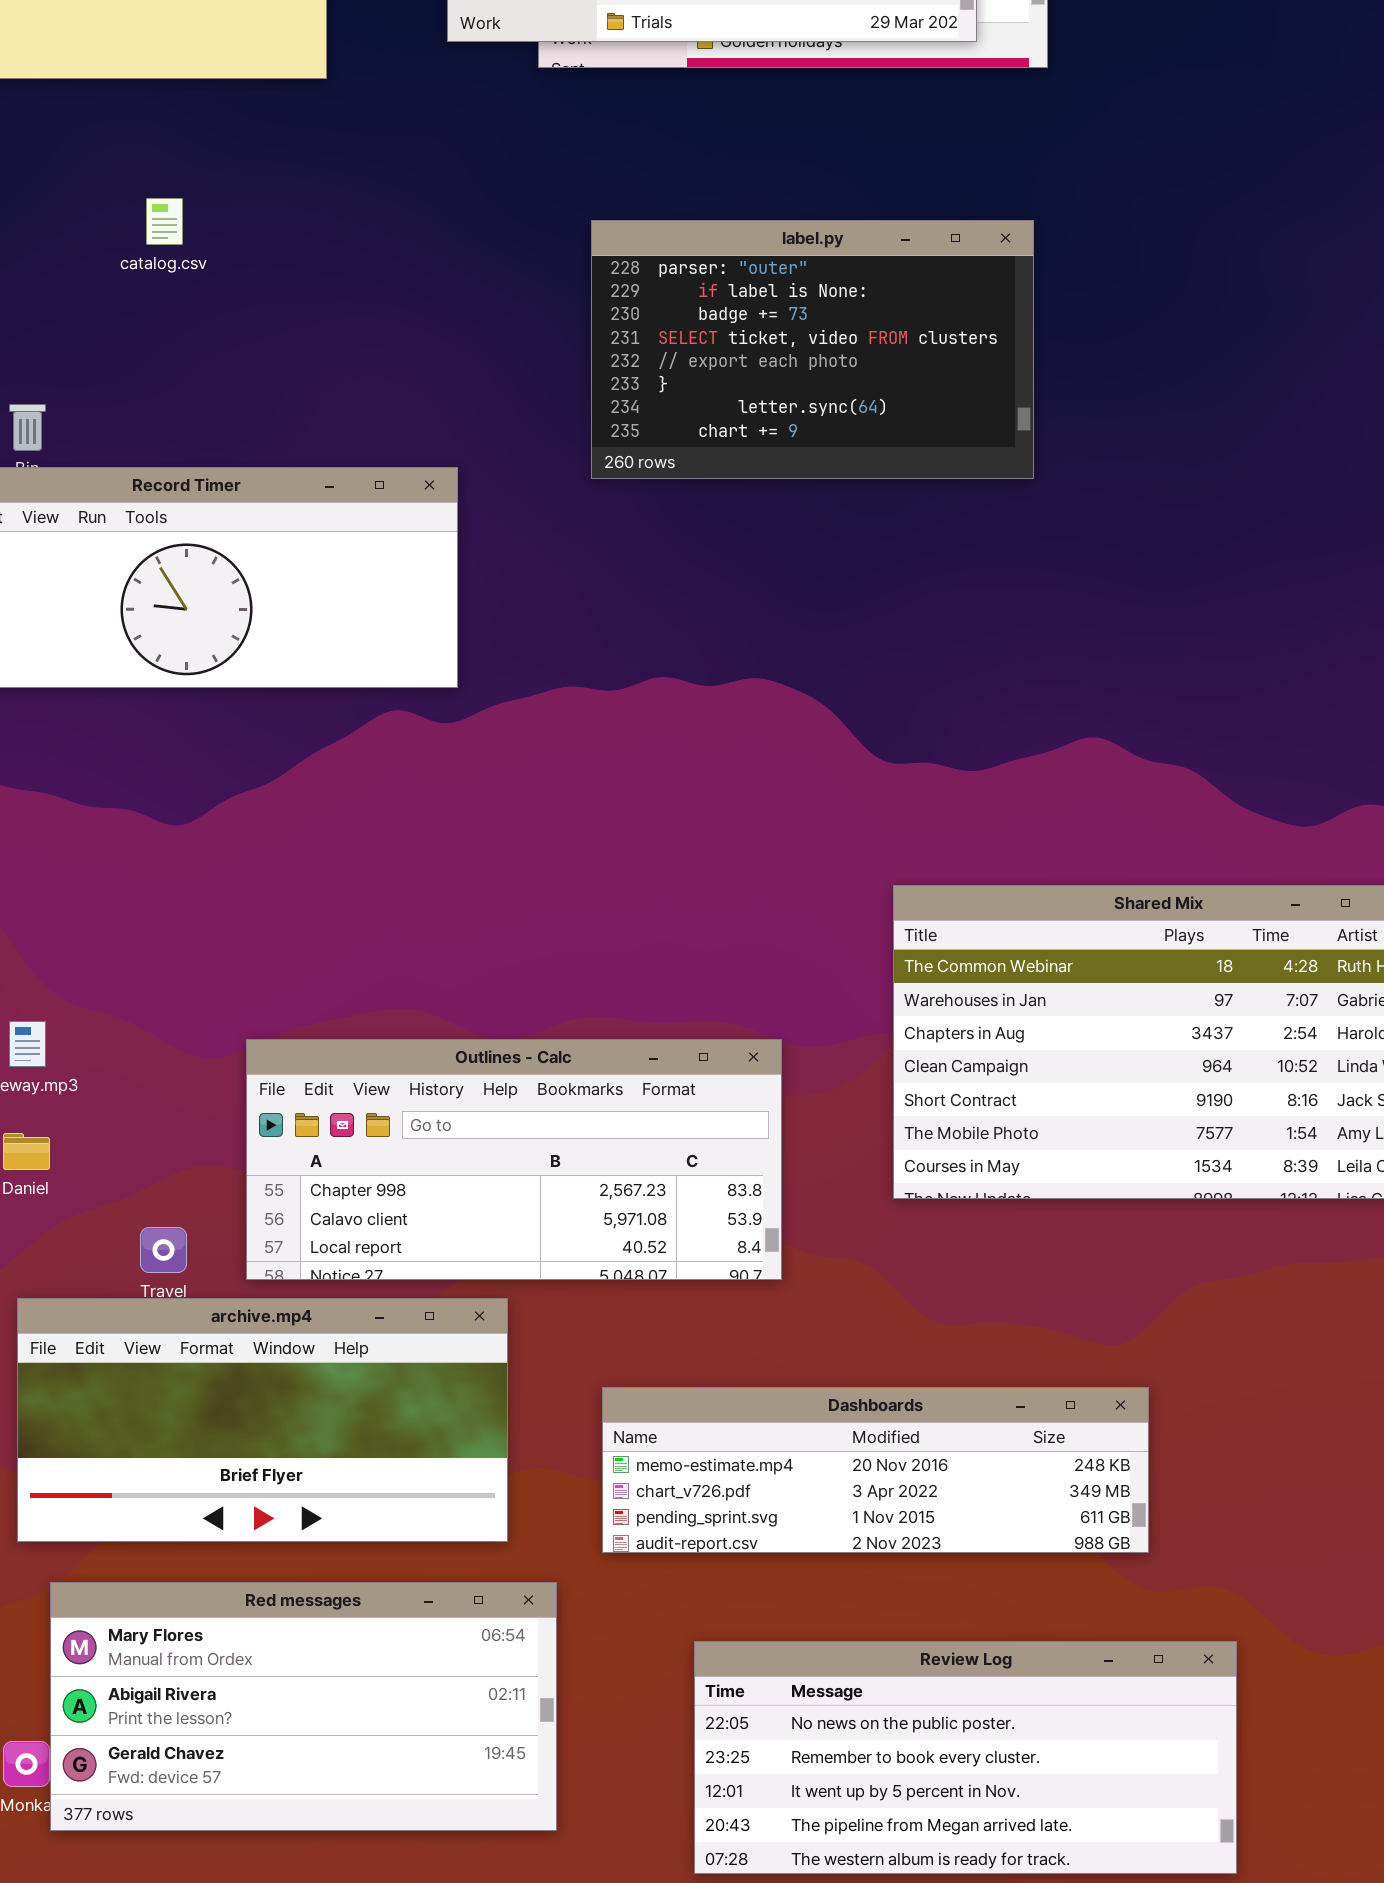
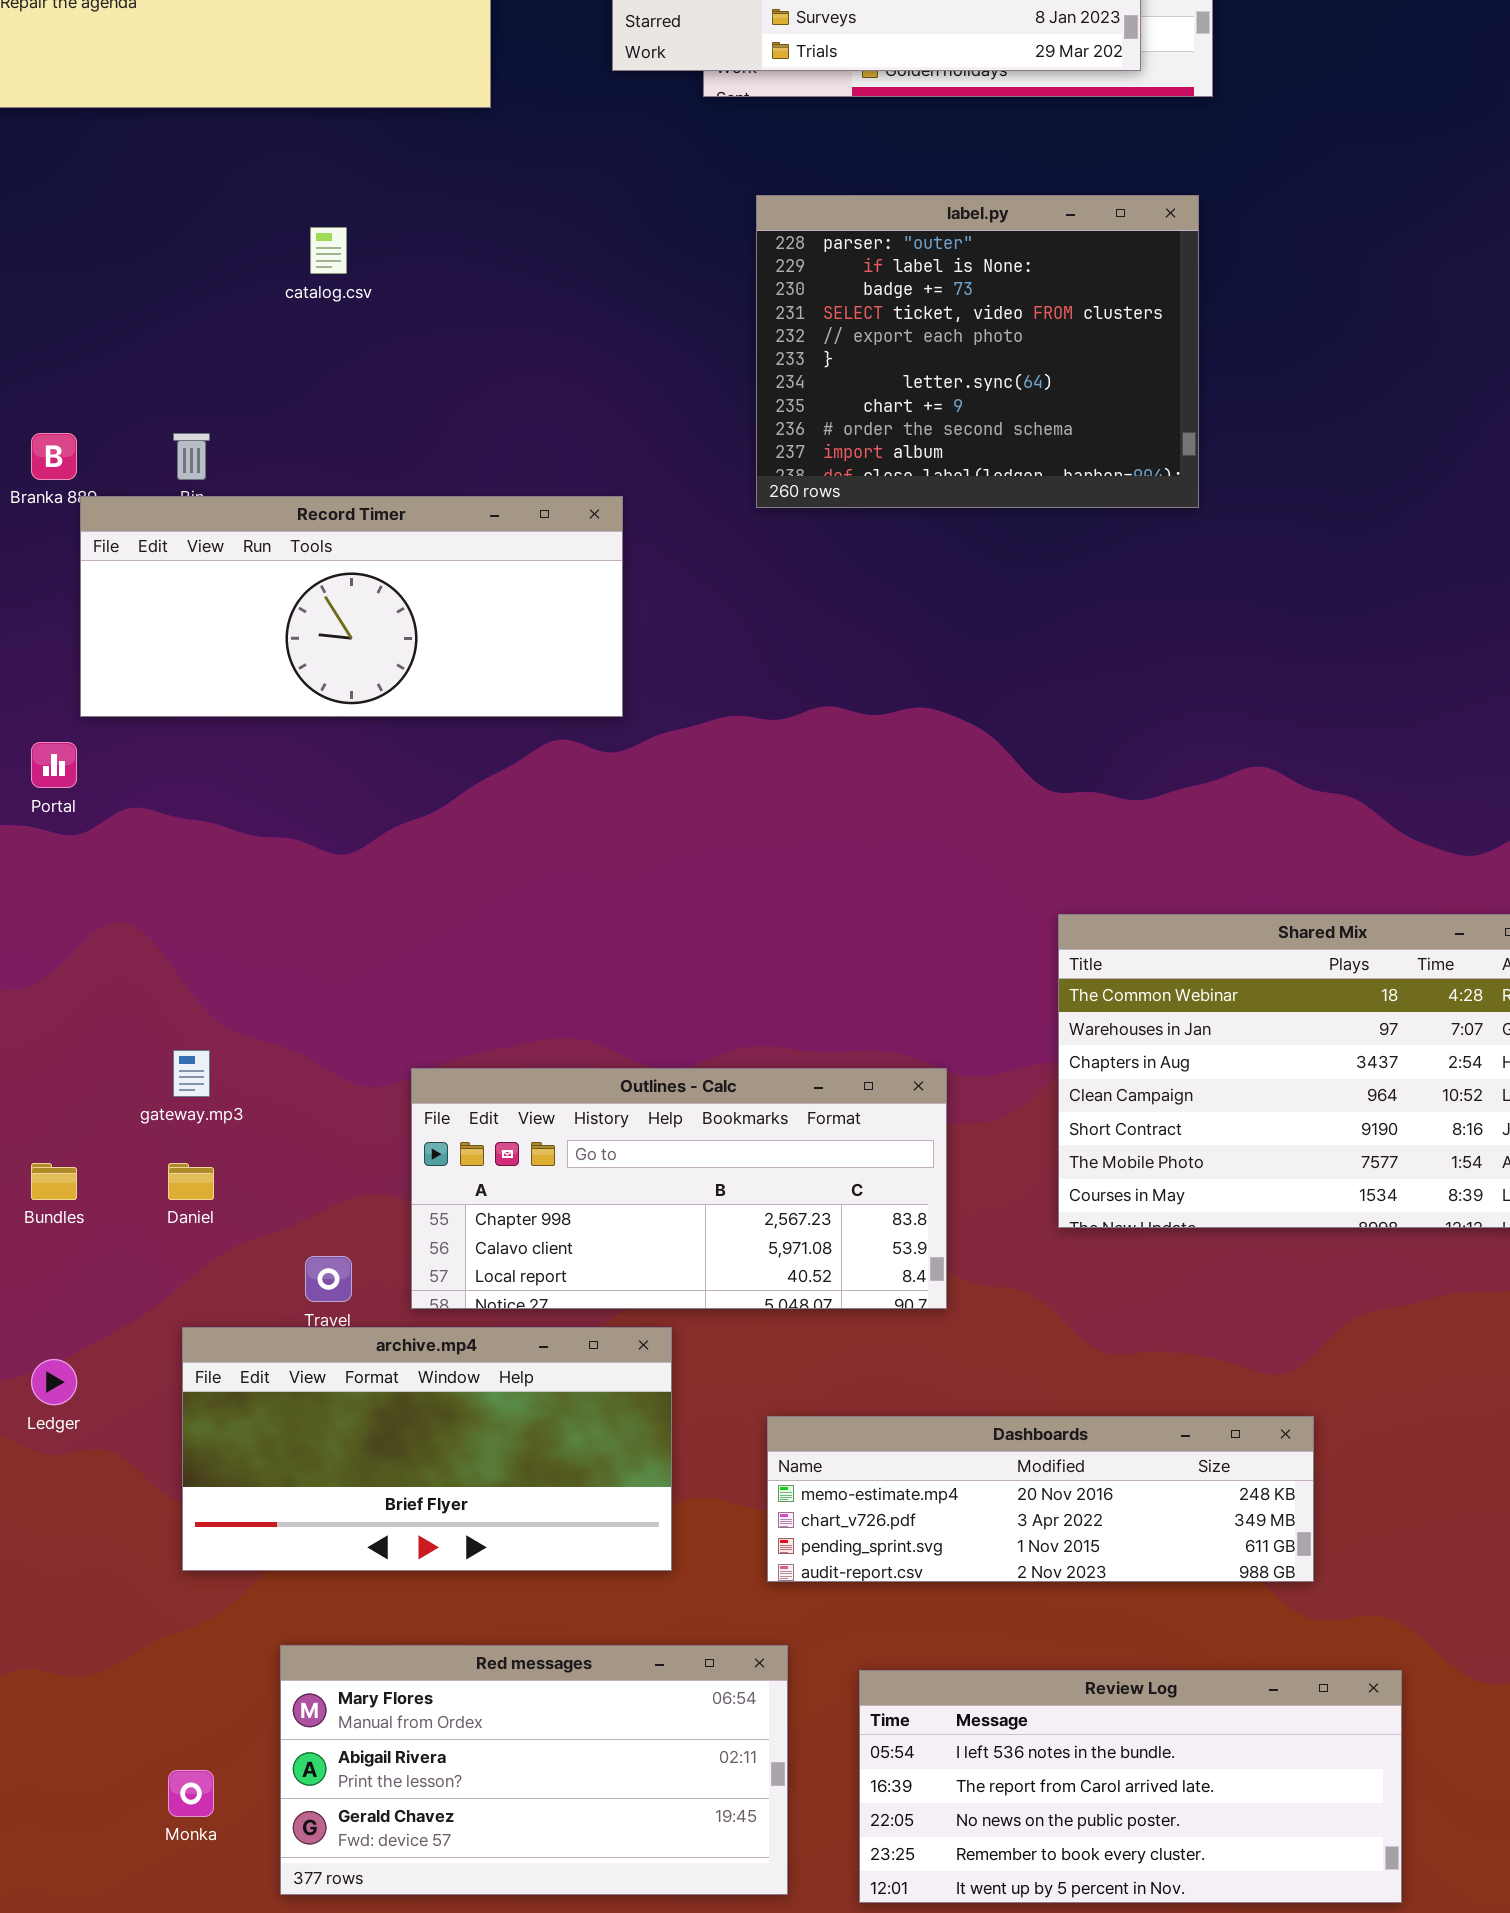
label.py: [591,220,1034,479] -> [756,195,1199,508], resized
Red messages: [50,1582,557,1831] -> [280,1645,788,1895], moved
Review Log: [694,1641,1237,1874] -> [859,1670,1402,1903], scrolled up 2 rows

